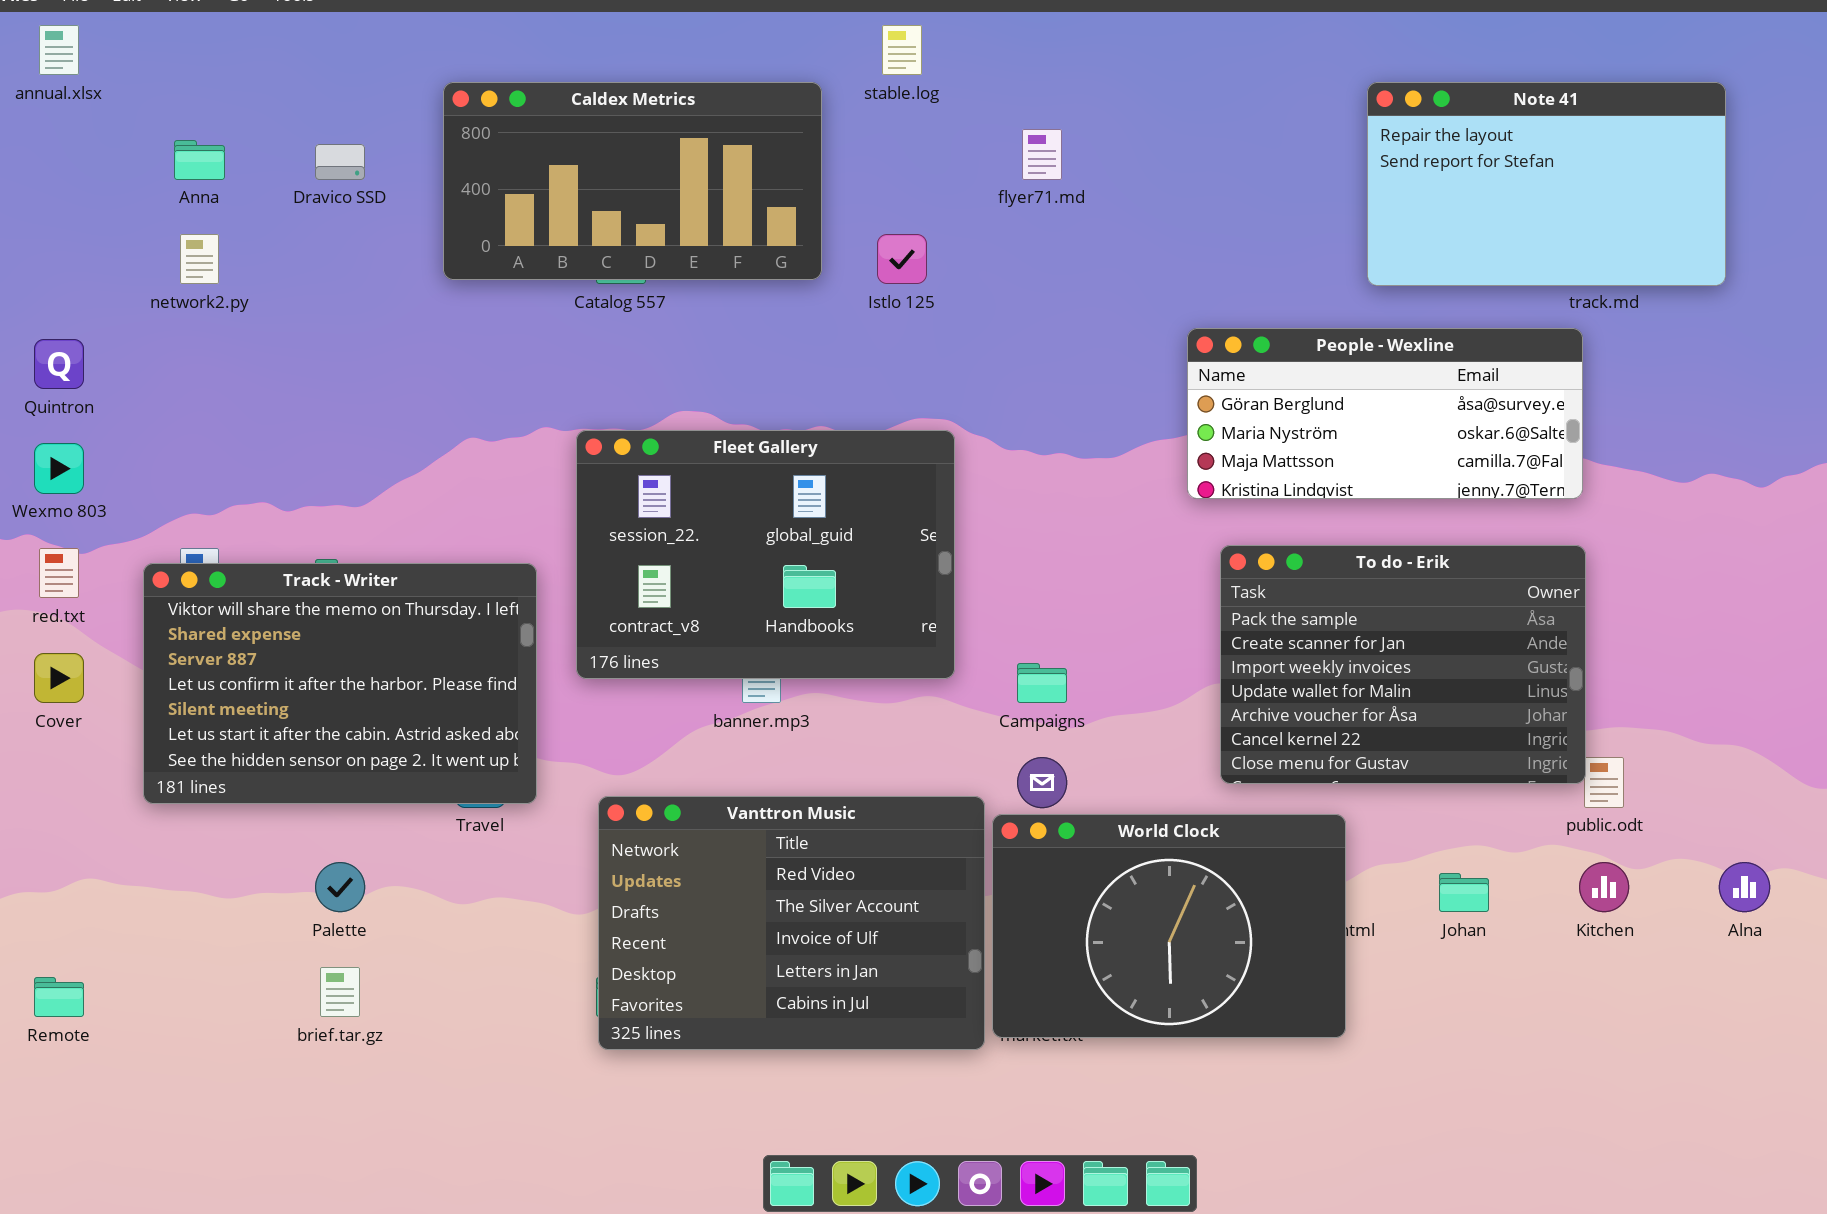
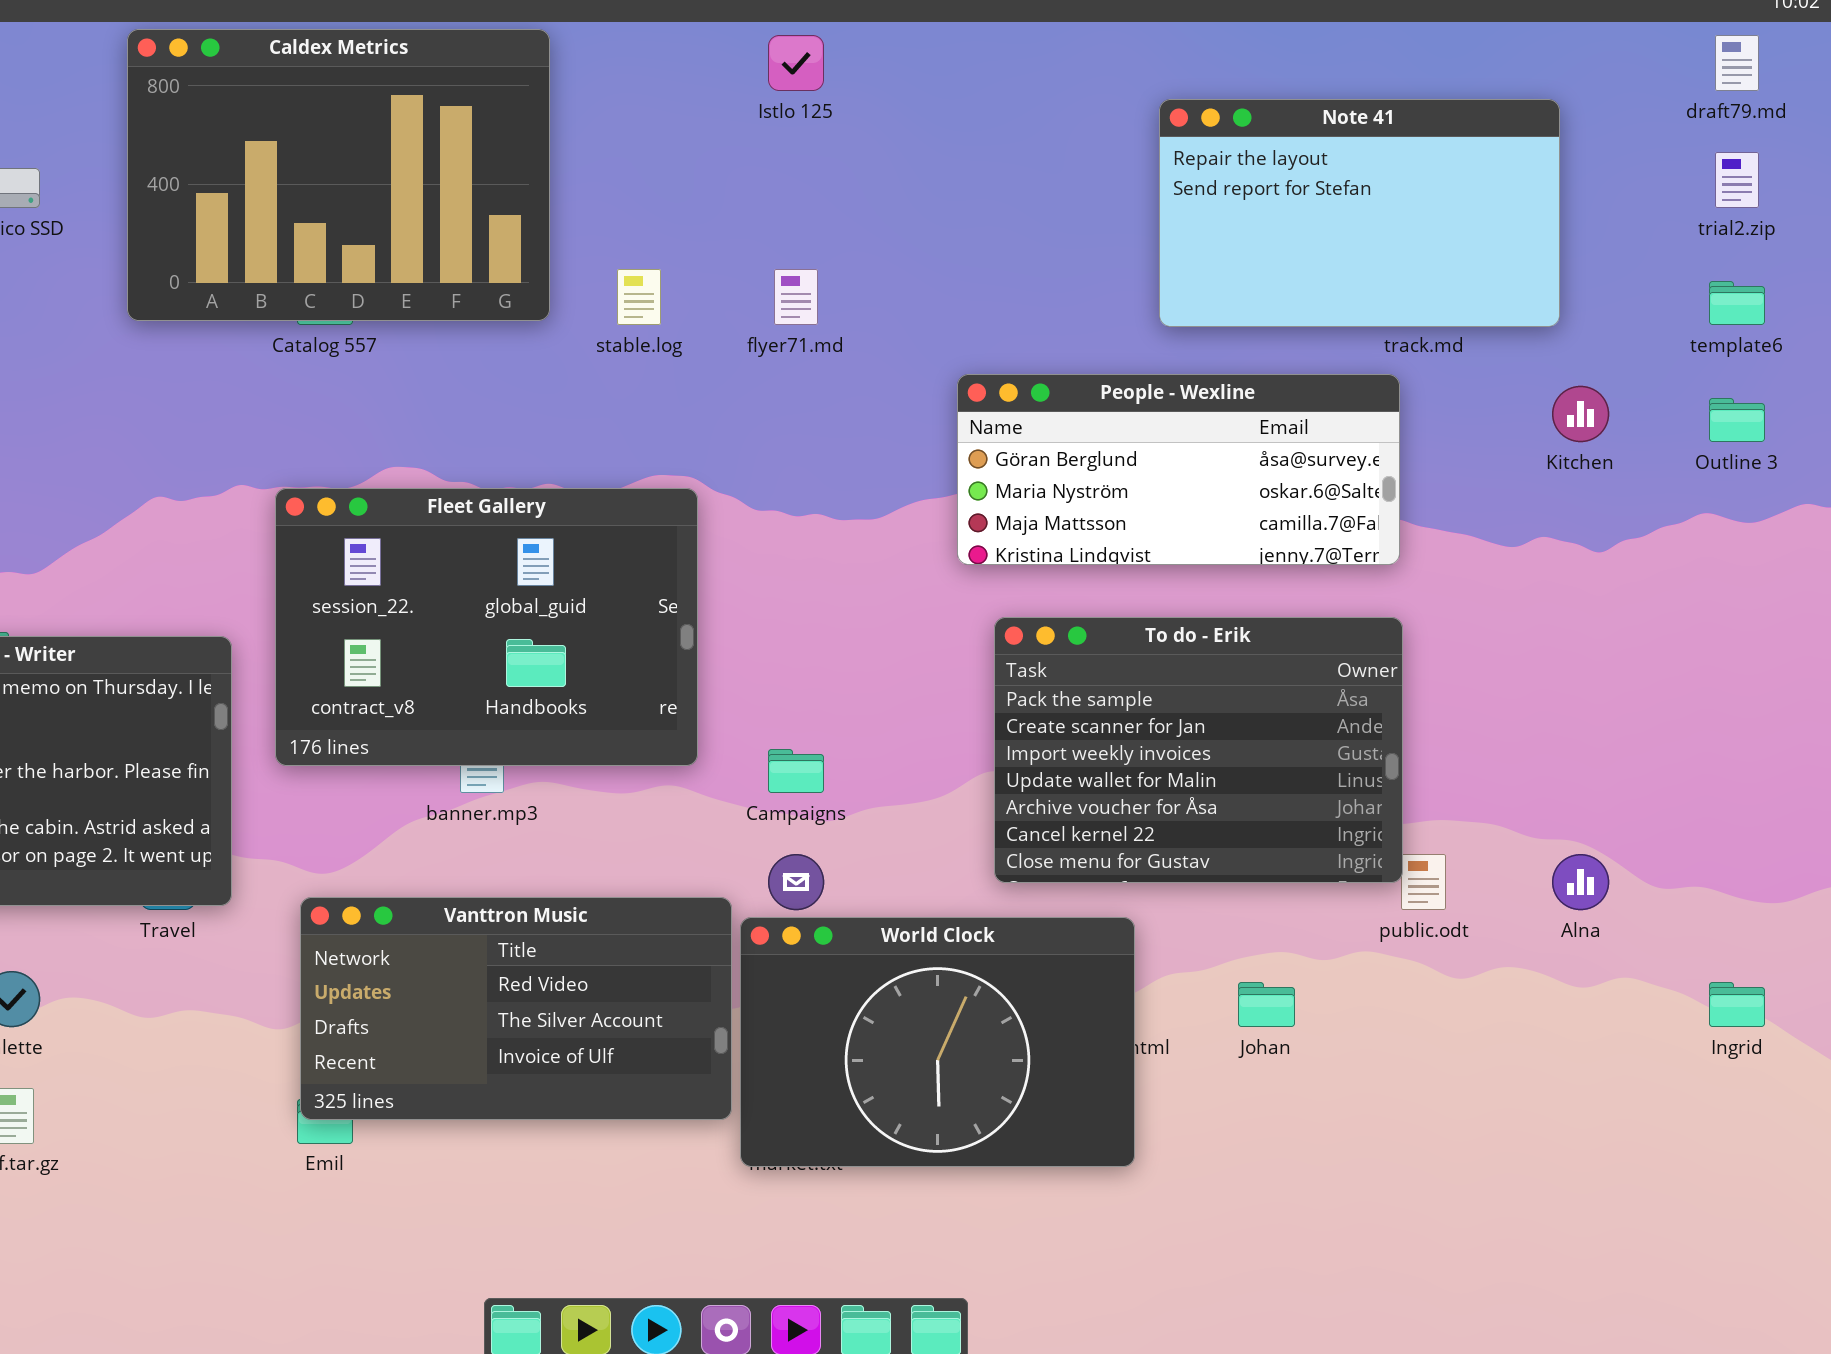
stable.log: [882,25,922,75] -> [617,269,661,325], moved
Caldex Metrics: [443,82,822,280] -> [127,29,550,321], resized
flyer71.md: [1022,129,1062,180] -> [774,269,818,325], moved
Istlo 125: [877,234,927,284] -> [768,35,824,91], moved
Vanttron Music: [598,796,985,1050] -> [300,897,732,1120], resized
Kitchen: [1579,862,1629,912] -> [1552,386,1609,442], moved
Alna: [1719,862,1770,912] -> [1552,854,1609,910], moved

